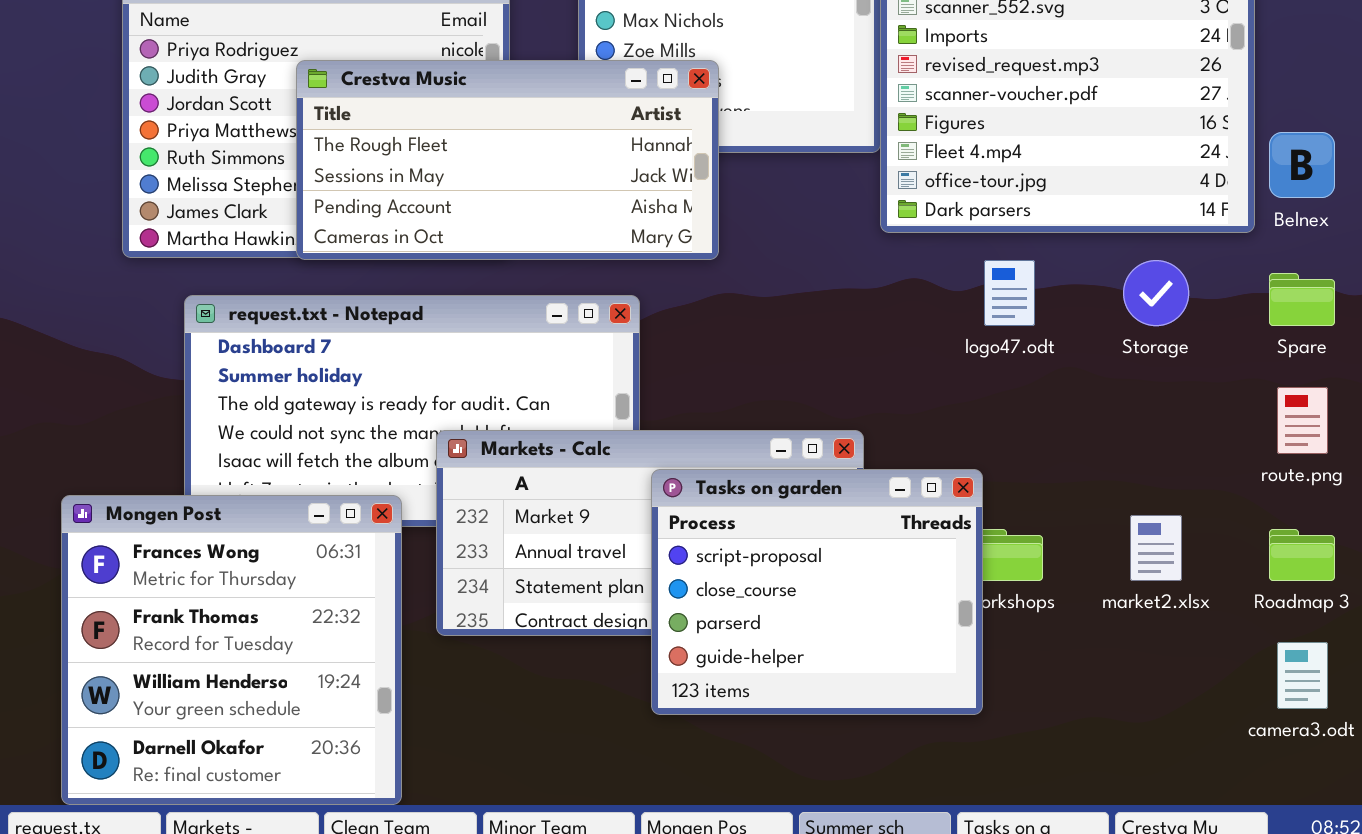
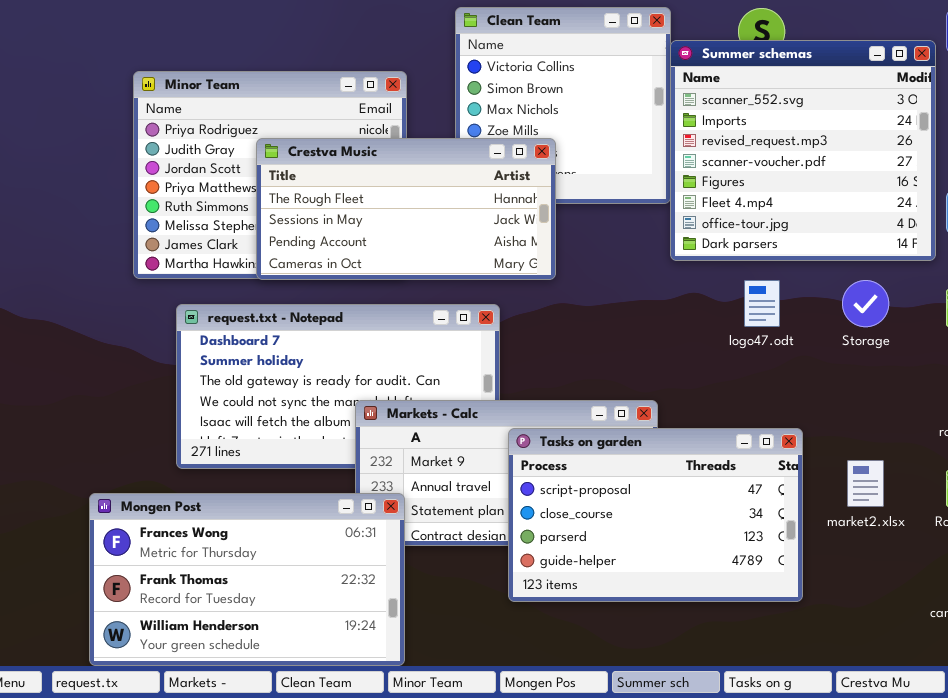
Tasks on garden: [651,469,983,715] -> [508,428,803,602], resized
Mongen Post: [61,495,402,805] -> [89,493,405,666], resized

